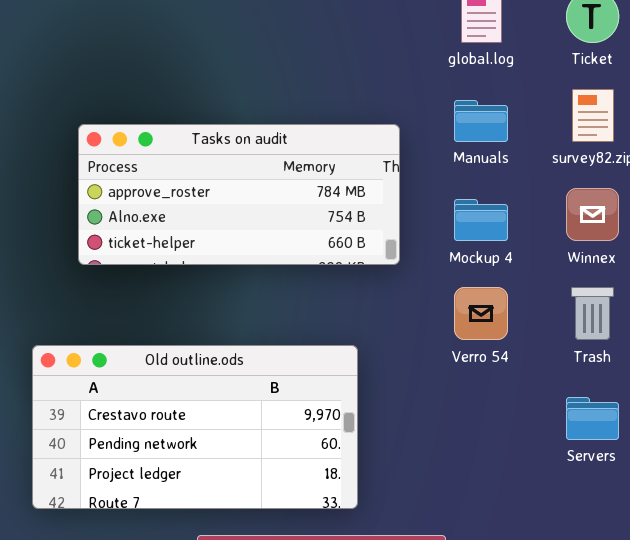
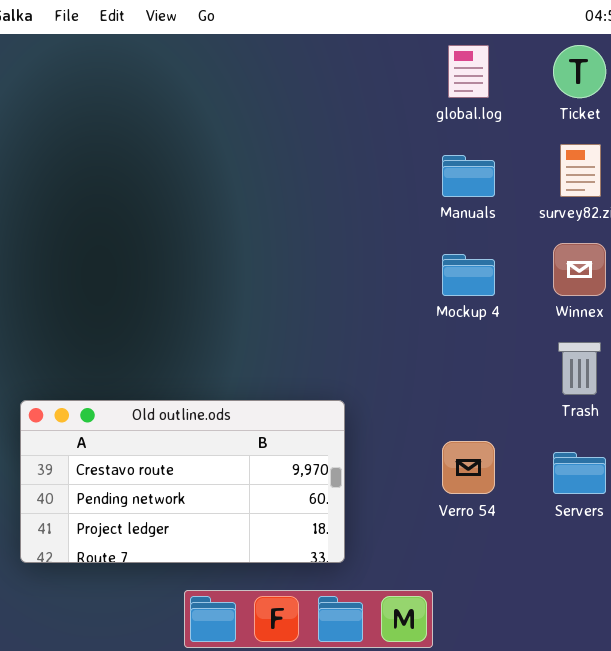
Tasks on audit: [78,124,400,265] -> none, closed
Verro 54: [454,287,508,340] -> [442,441,495,494], moved

